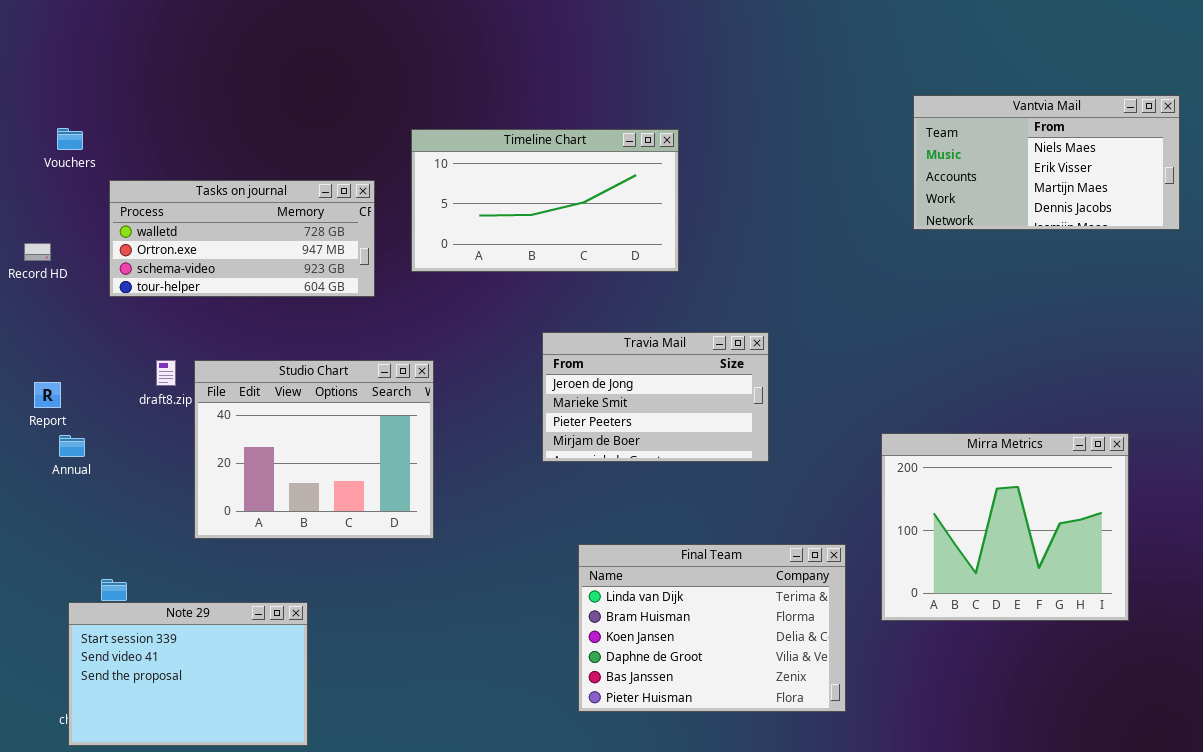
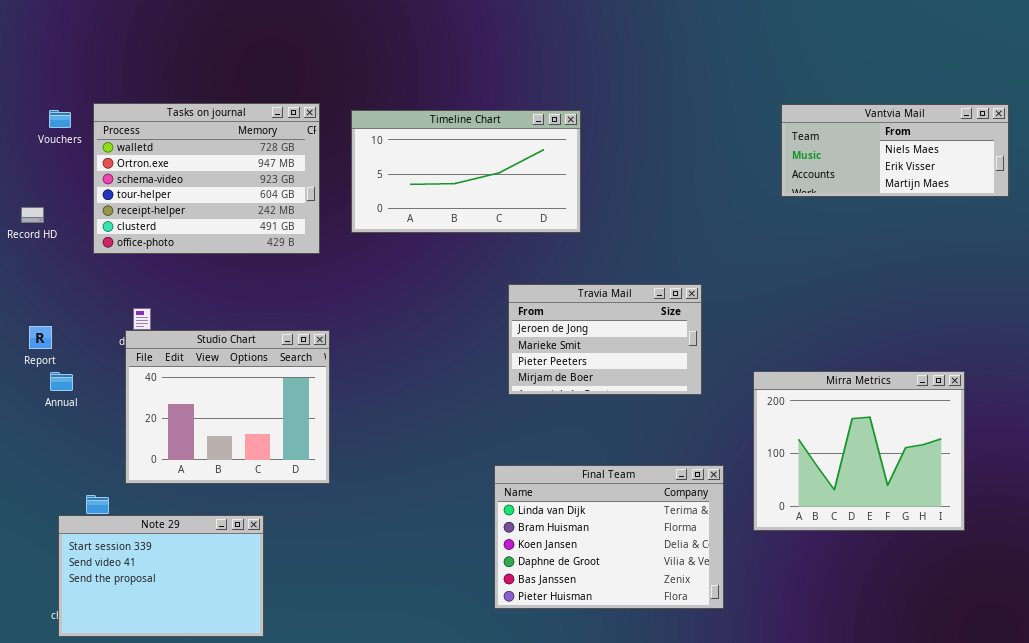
Vantvia Mail: [913,95,1180,230] -> [781,104,1009,197], resized
Tasks on journal: [109,180,375,297] -> [93,103,320,254], resized
Travia Mail: [542,332,769,462] -> [508,284,702,395], moved
Studio Chart: [194,360,434,539] -> [125,330,330,484], moved

